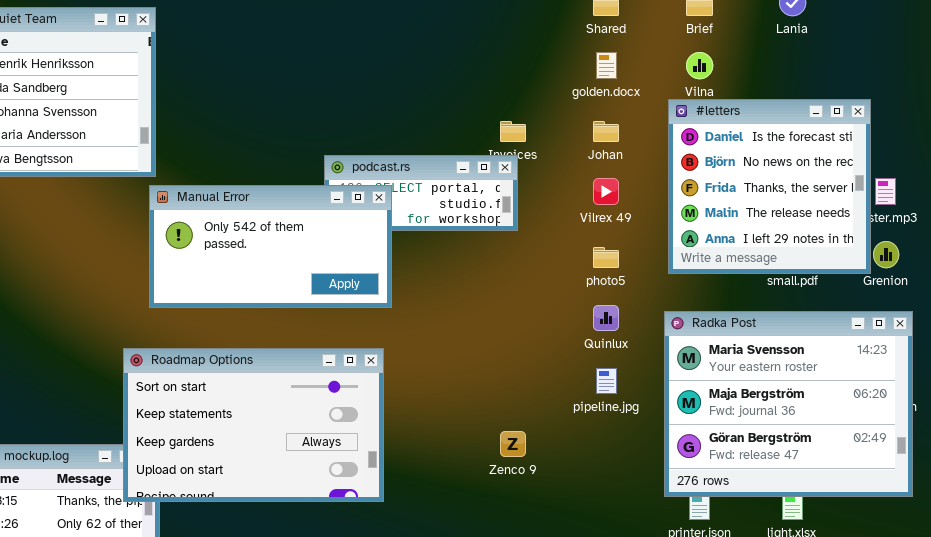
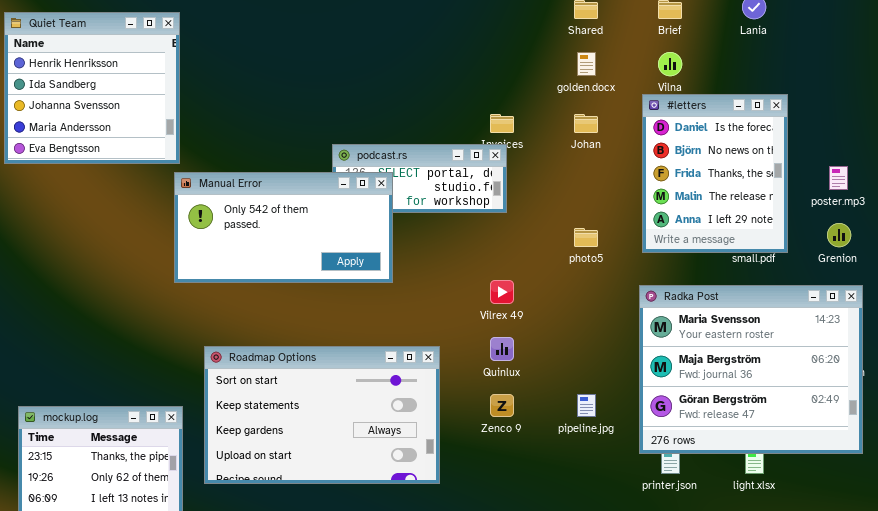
#letters: [668,99,871,274] -> [642,94,788,253], resized
Vilrex 49: [593,178,619,205] -> [490,280,514,304], moved
Quinlux: [593,305,619,331] -> [490,337,514,361], moved
Roadmap Options: [123,348,384,502] -> [204,346,440,484], moved
pipeline.jpg: [596,368,617,394] -> [577,394,596,417], moved

